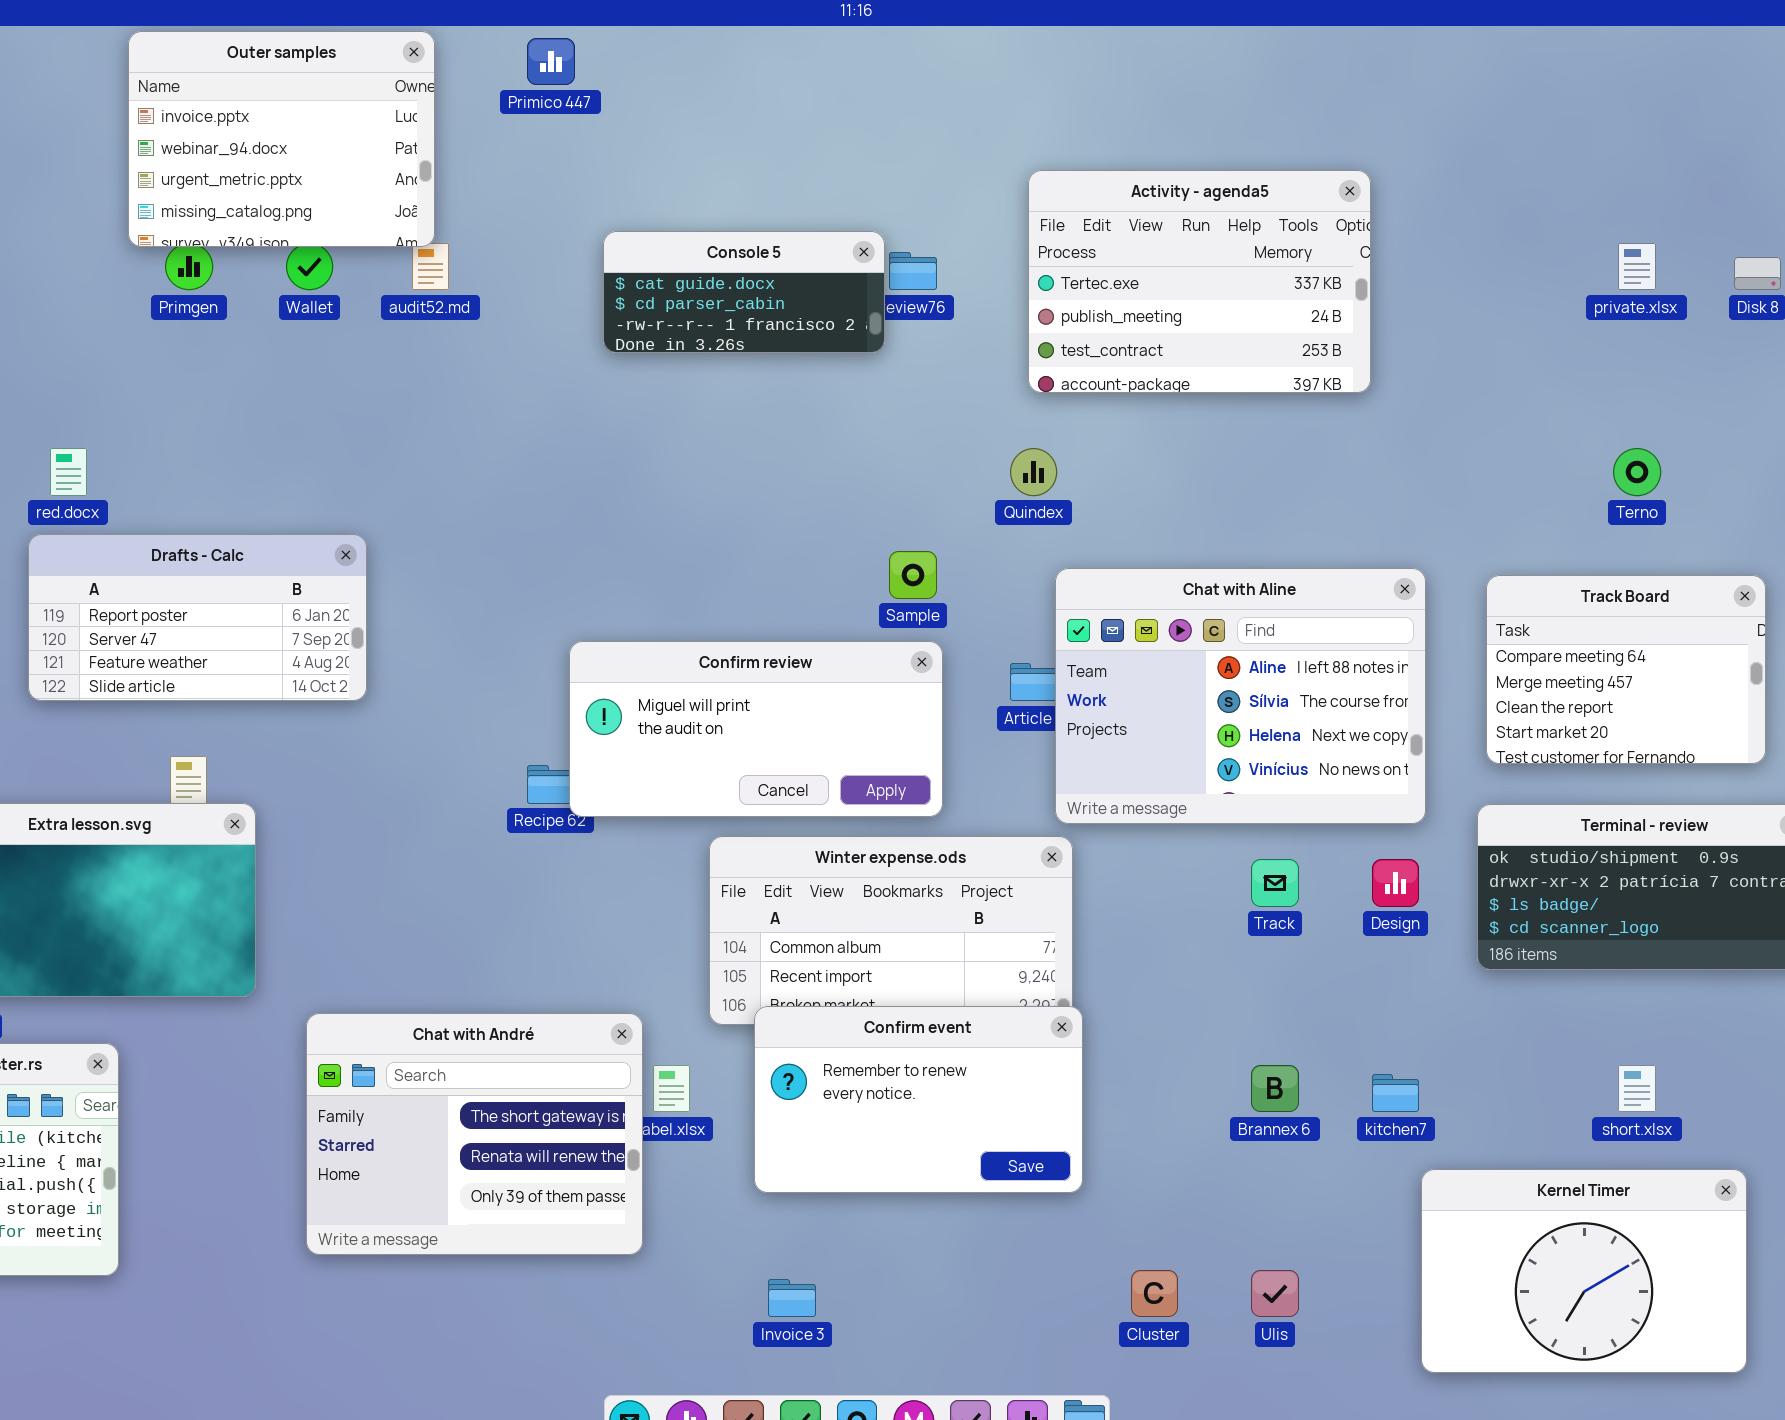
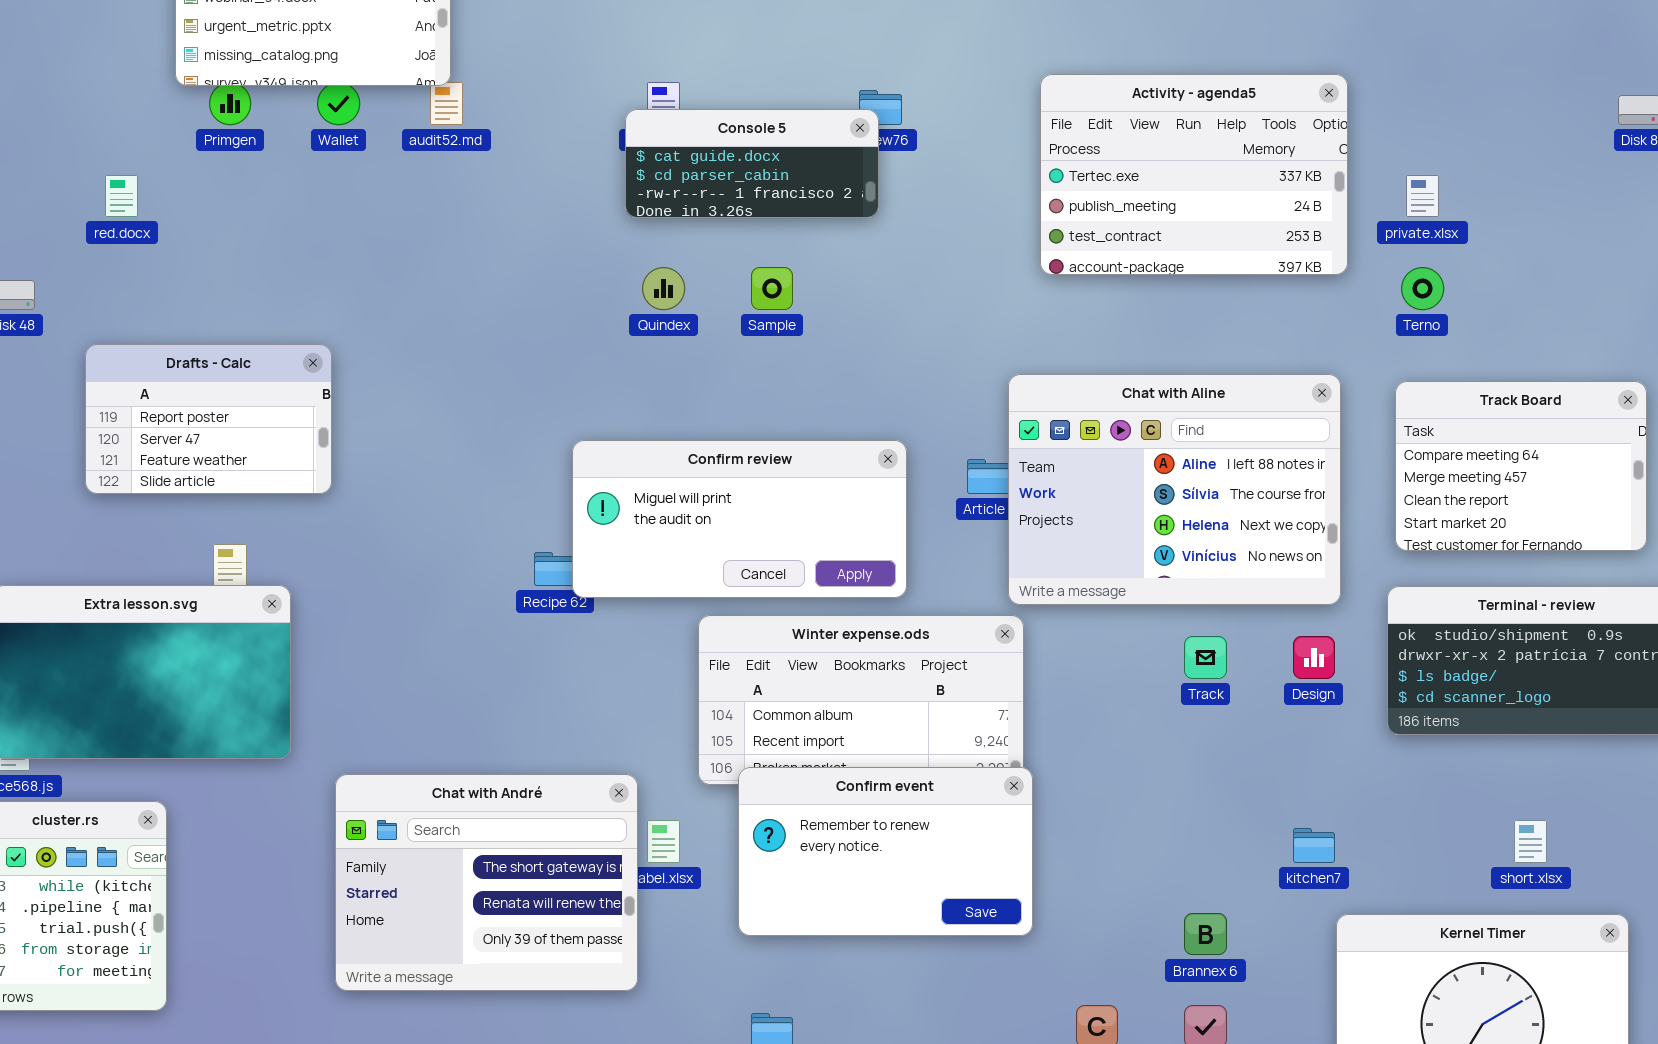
Activity - agenda5: [1028,170,1371,393] -> [1040,74,1348,275], moved
Console 5: [603,231,885,353] -> [625,109,879,218], moved
private.xlsx: [1618,243,1656,290] -> [1406,175,1439,217], moved
red.docx: [50,448,87,496] -> [105,175,138,217], moved
Quindex: [1010,448,1057,496] -> [642,267,685,310], moved
Terno: [1613,448,1661,496] -> [1401,267,1444,310], moved
Drafts - Calc: [28,534,367,701] -> [85,344,332,494], resized
Sample: [889,551,937,599] -> [751,267,793,310], moved
Brannex 6: [1251,1065,1299,1112] -> [1184,913,1227,955], moved

